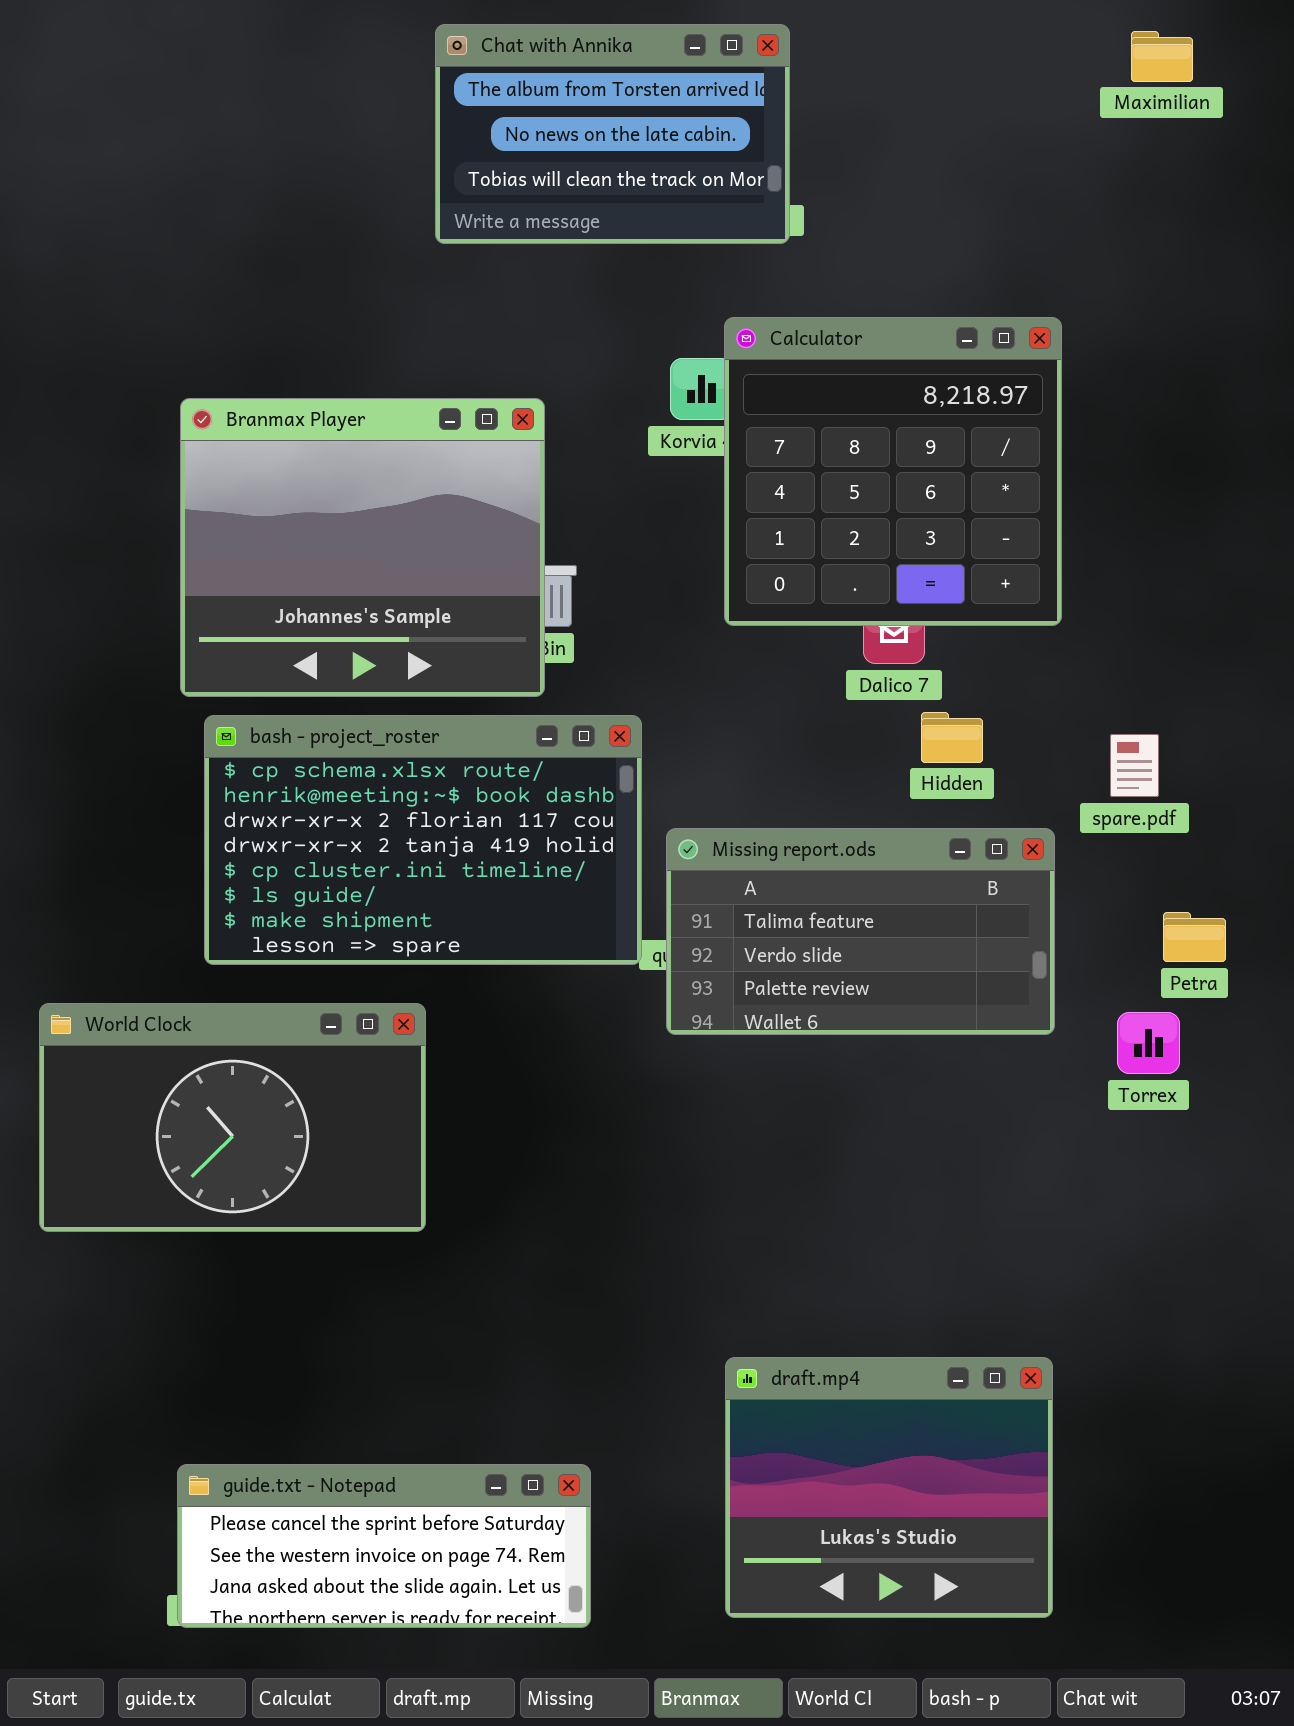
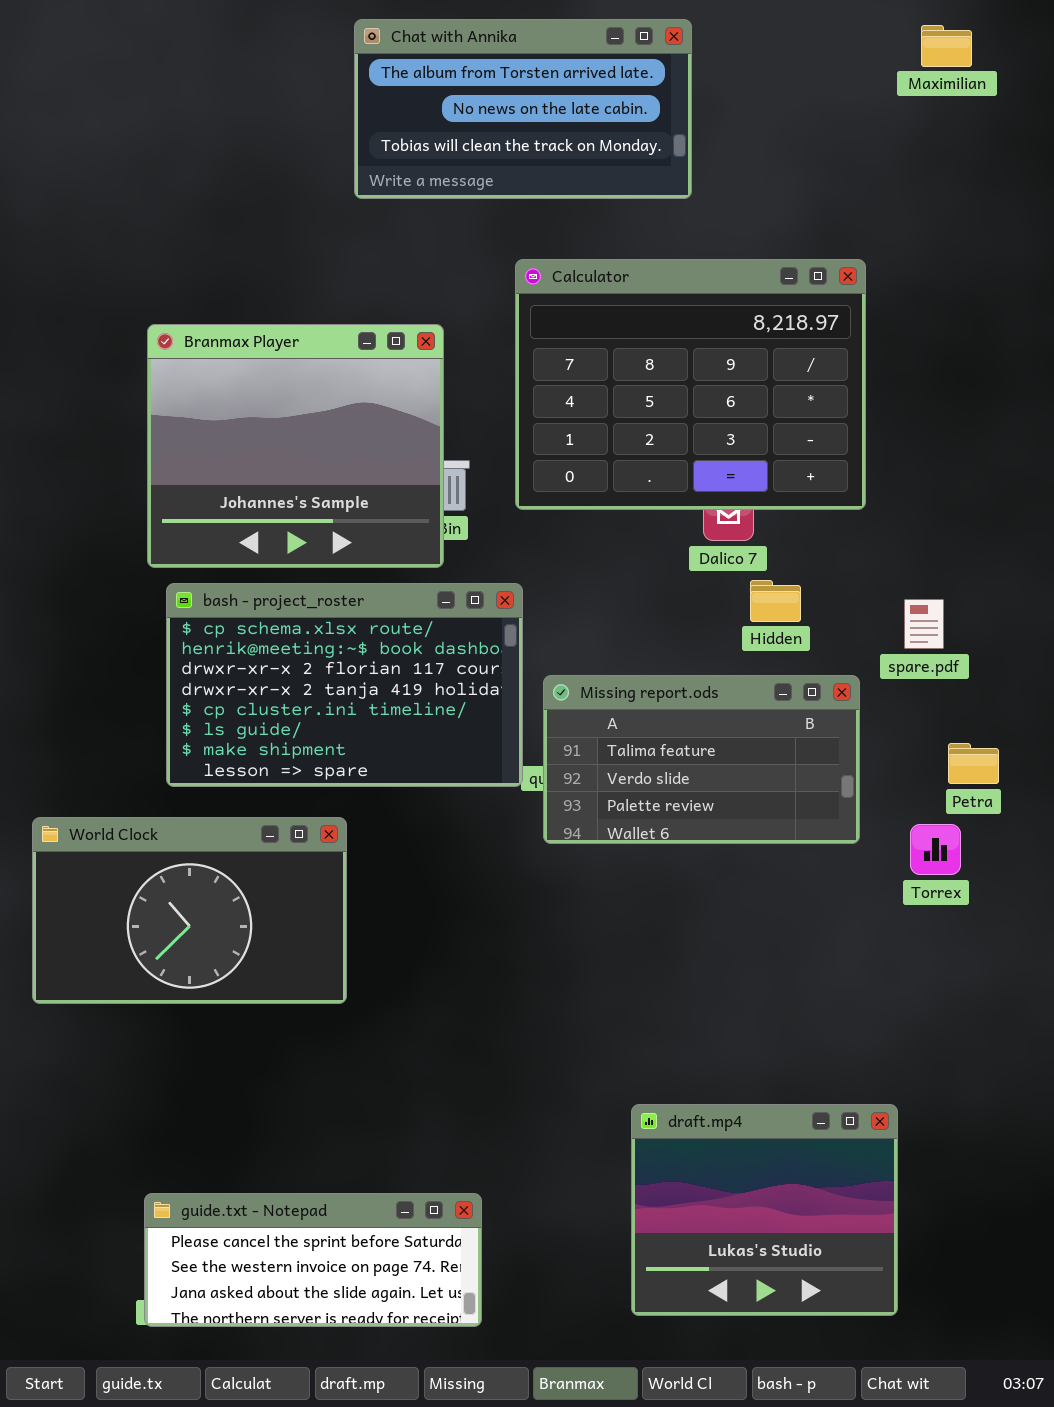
Chat with Annika: [435,24,790,244] -> [354,19,692,199], resized
Calculator: [724,317,1062,626] -> [515,259,866,510], resized
draft.mp4: [725,1357,1053,1618] -> [631,1104,898,1316], moved

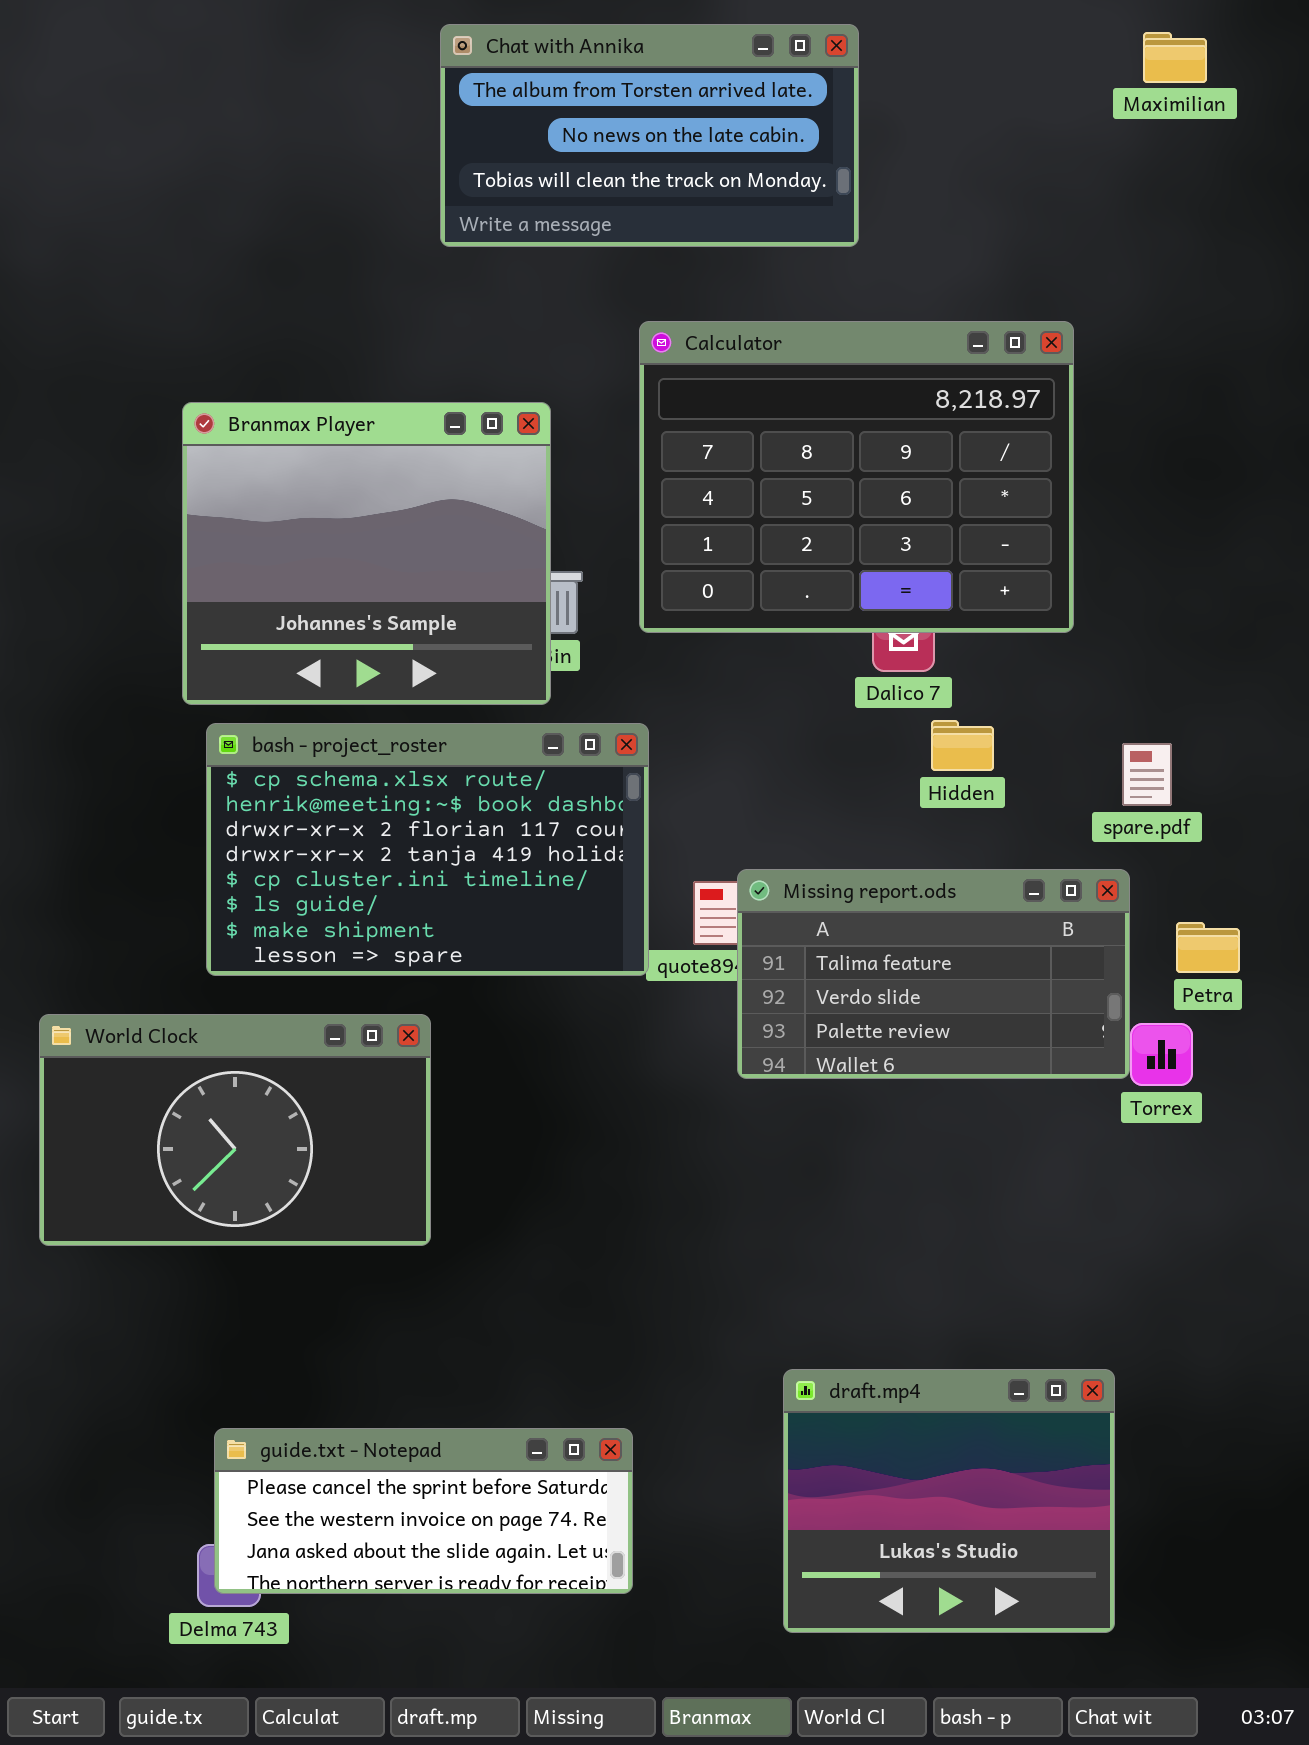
Missing report.ods: [543,675,860,844] -> [737,869,1130,1079], moved
guide.txt - Notepad: [144,1193,482,1327] -> [214,1428,633,1594], moved

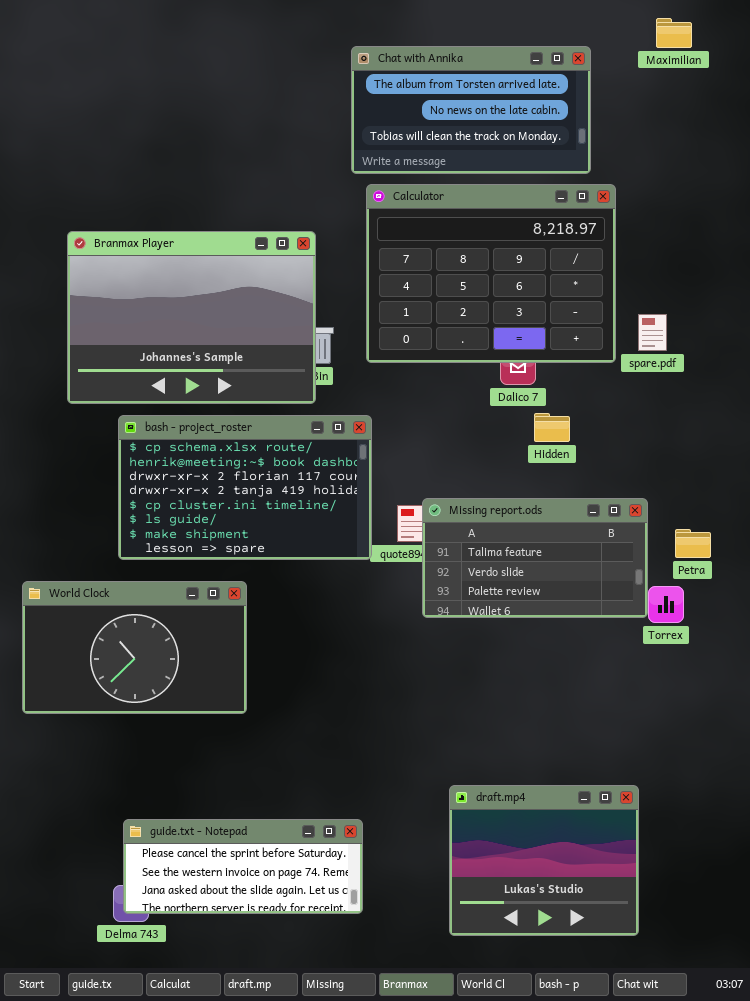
Chat with Annika: [440,24,859,247] -> [351,46,591,174], moved
Branmax Player: [182,402,551,705] -> [67,231,316,404], resized
spare.pdf: [1122,743,1172,806] -> [638,314,667,351], moved

